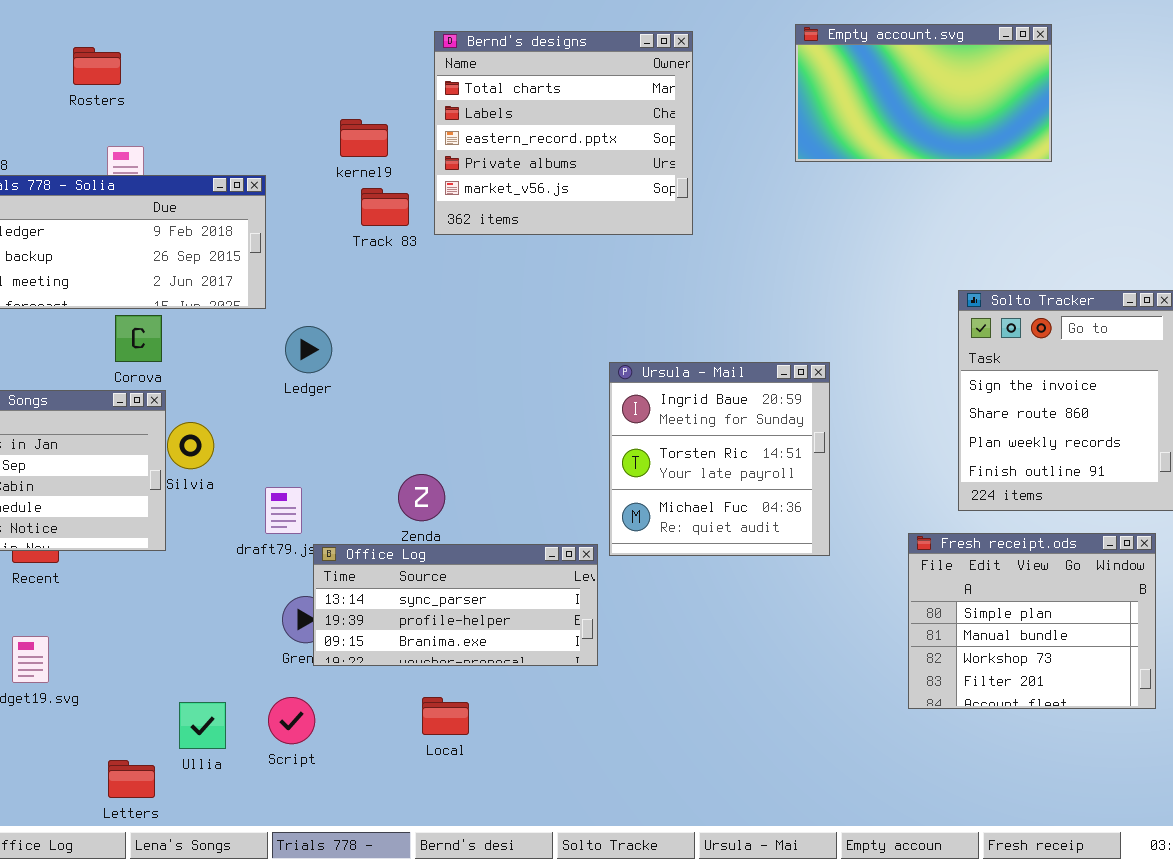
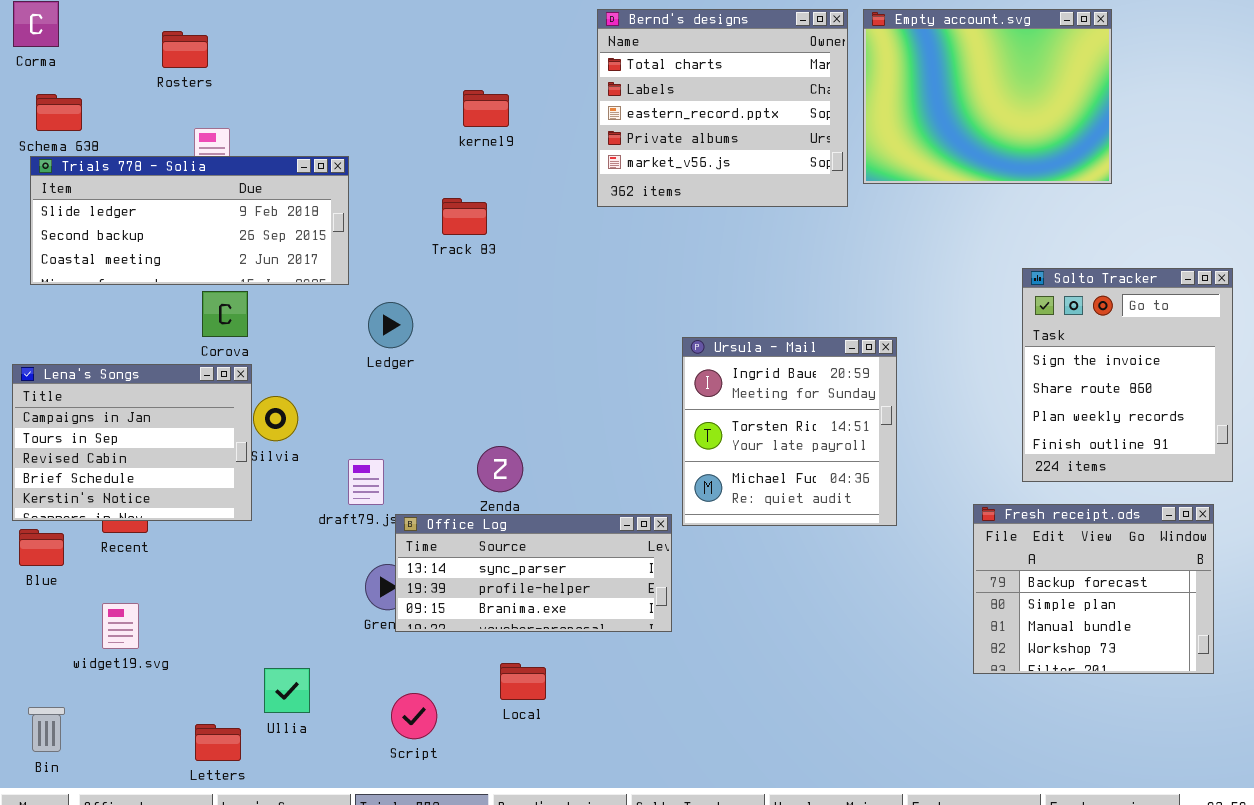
Empty account.svg: [795,24,1052,162] -> [863,9,1112,184], resized
Bernd's designs: [434,31,693,235] -> [597,9,848,207], moved
kernel9: [340,119,388,157] -> [463,90,509,127], moved
Track 83: [361,188,409,226] -> [442,198,487,235], moved
Fresh receipt.ods: [908,533,1156,709] -> [973,504,1214,674], scrolled up 1 row
Script: [268,697,315,744] -> [391,693,437,739], moved

